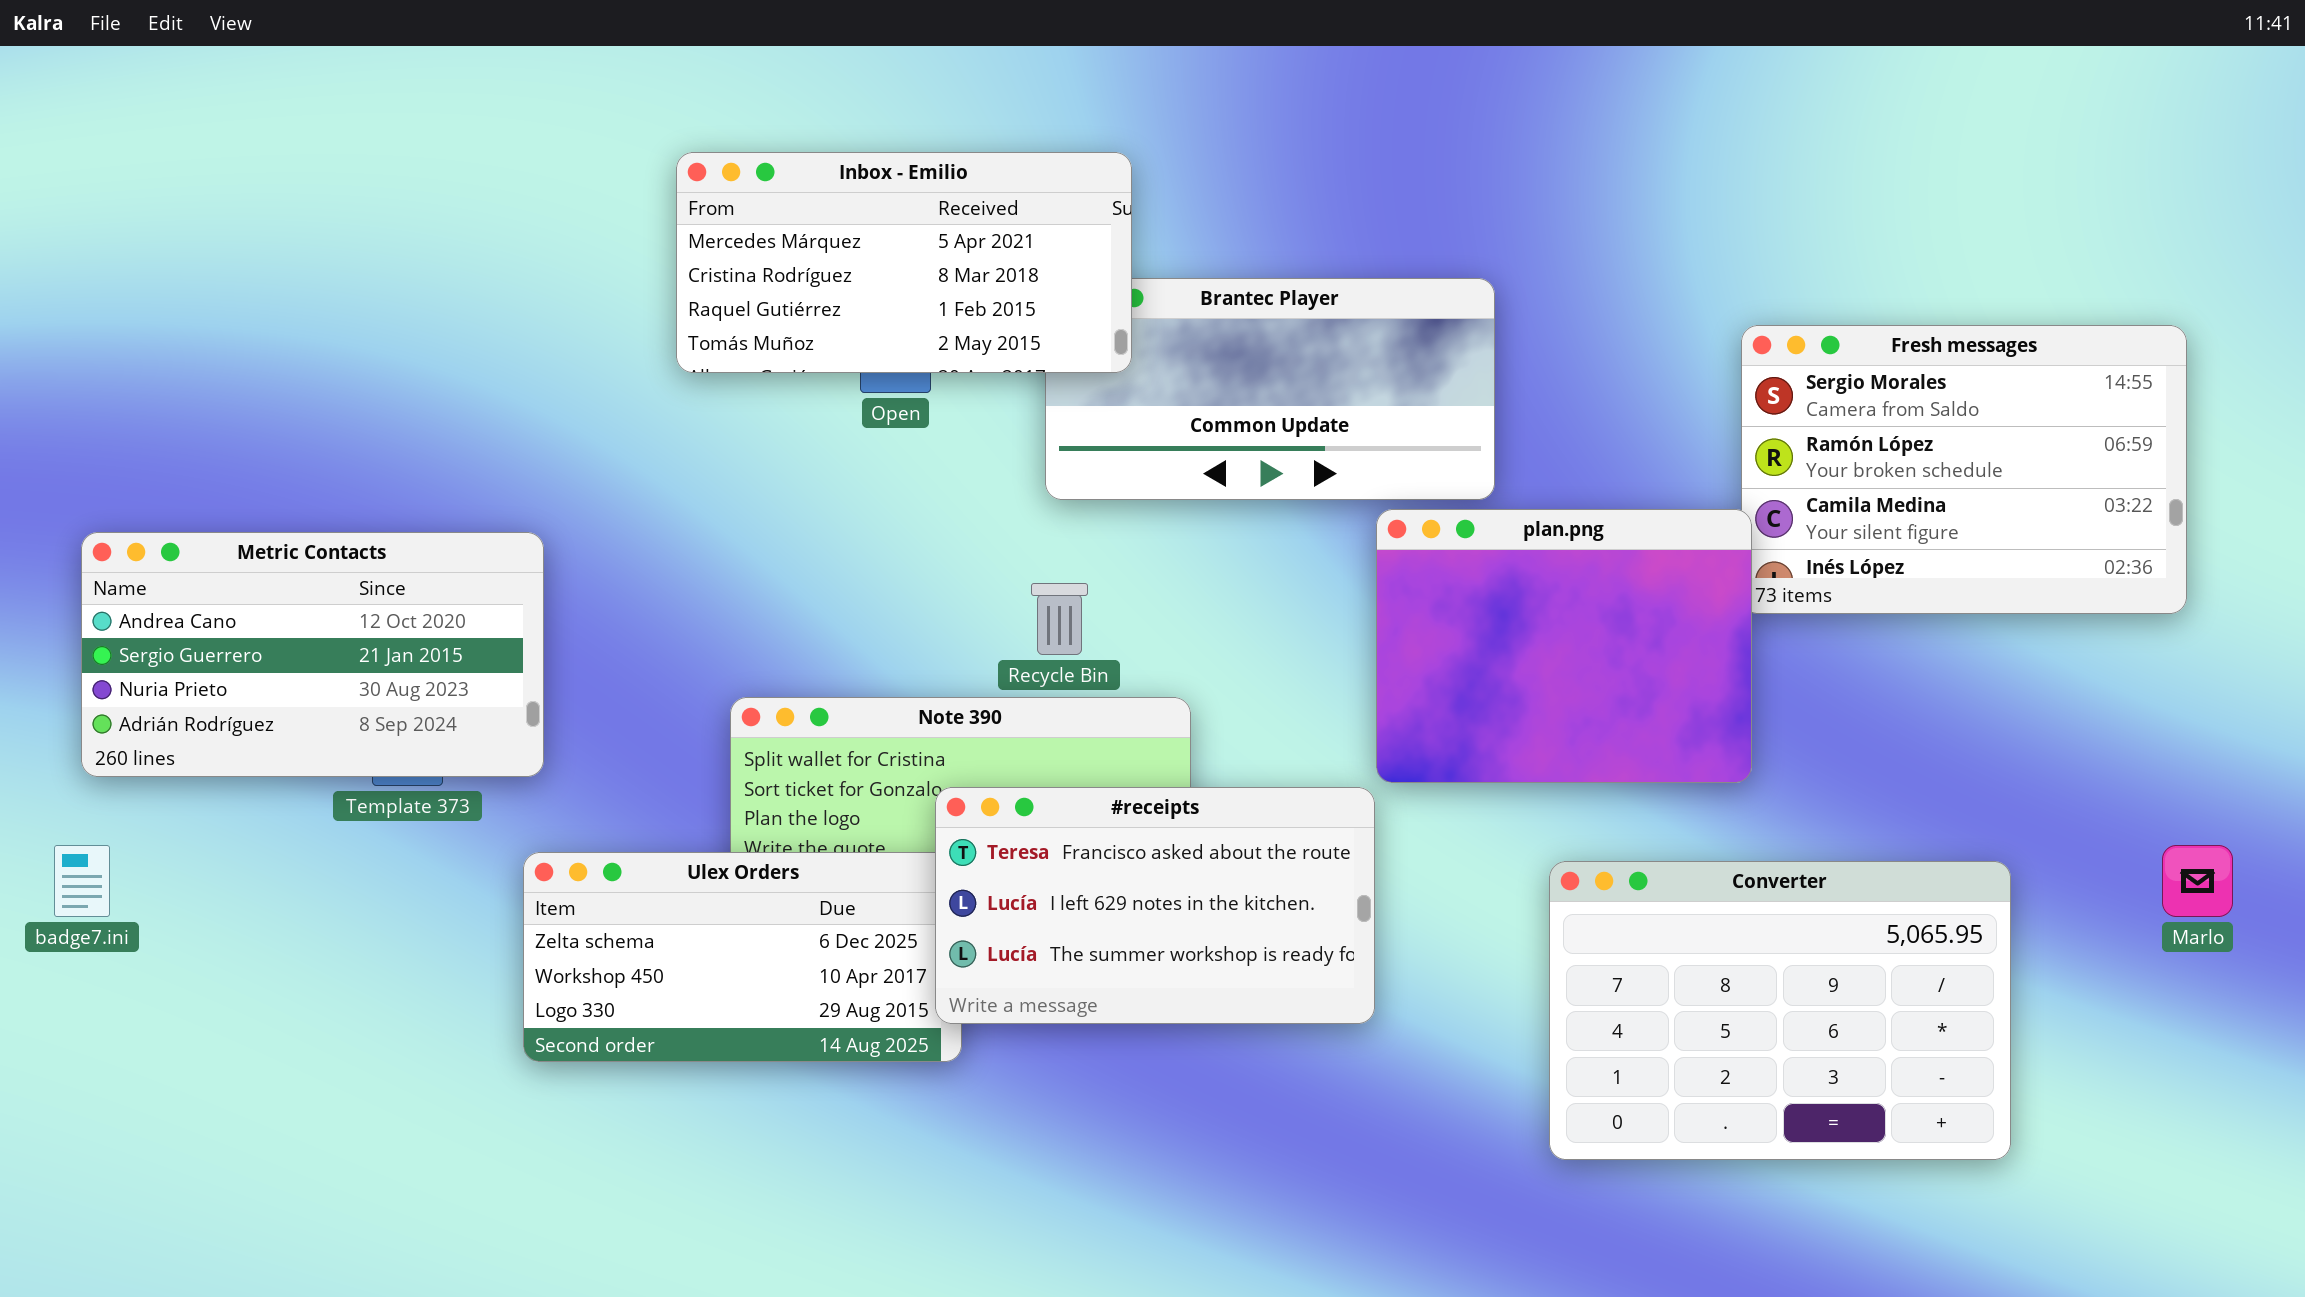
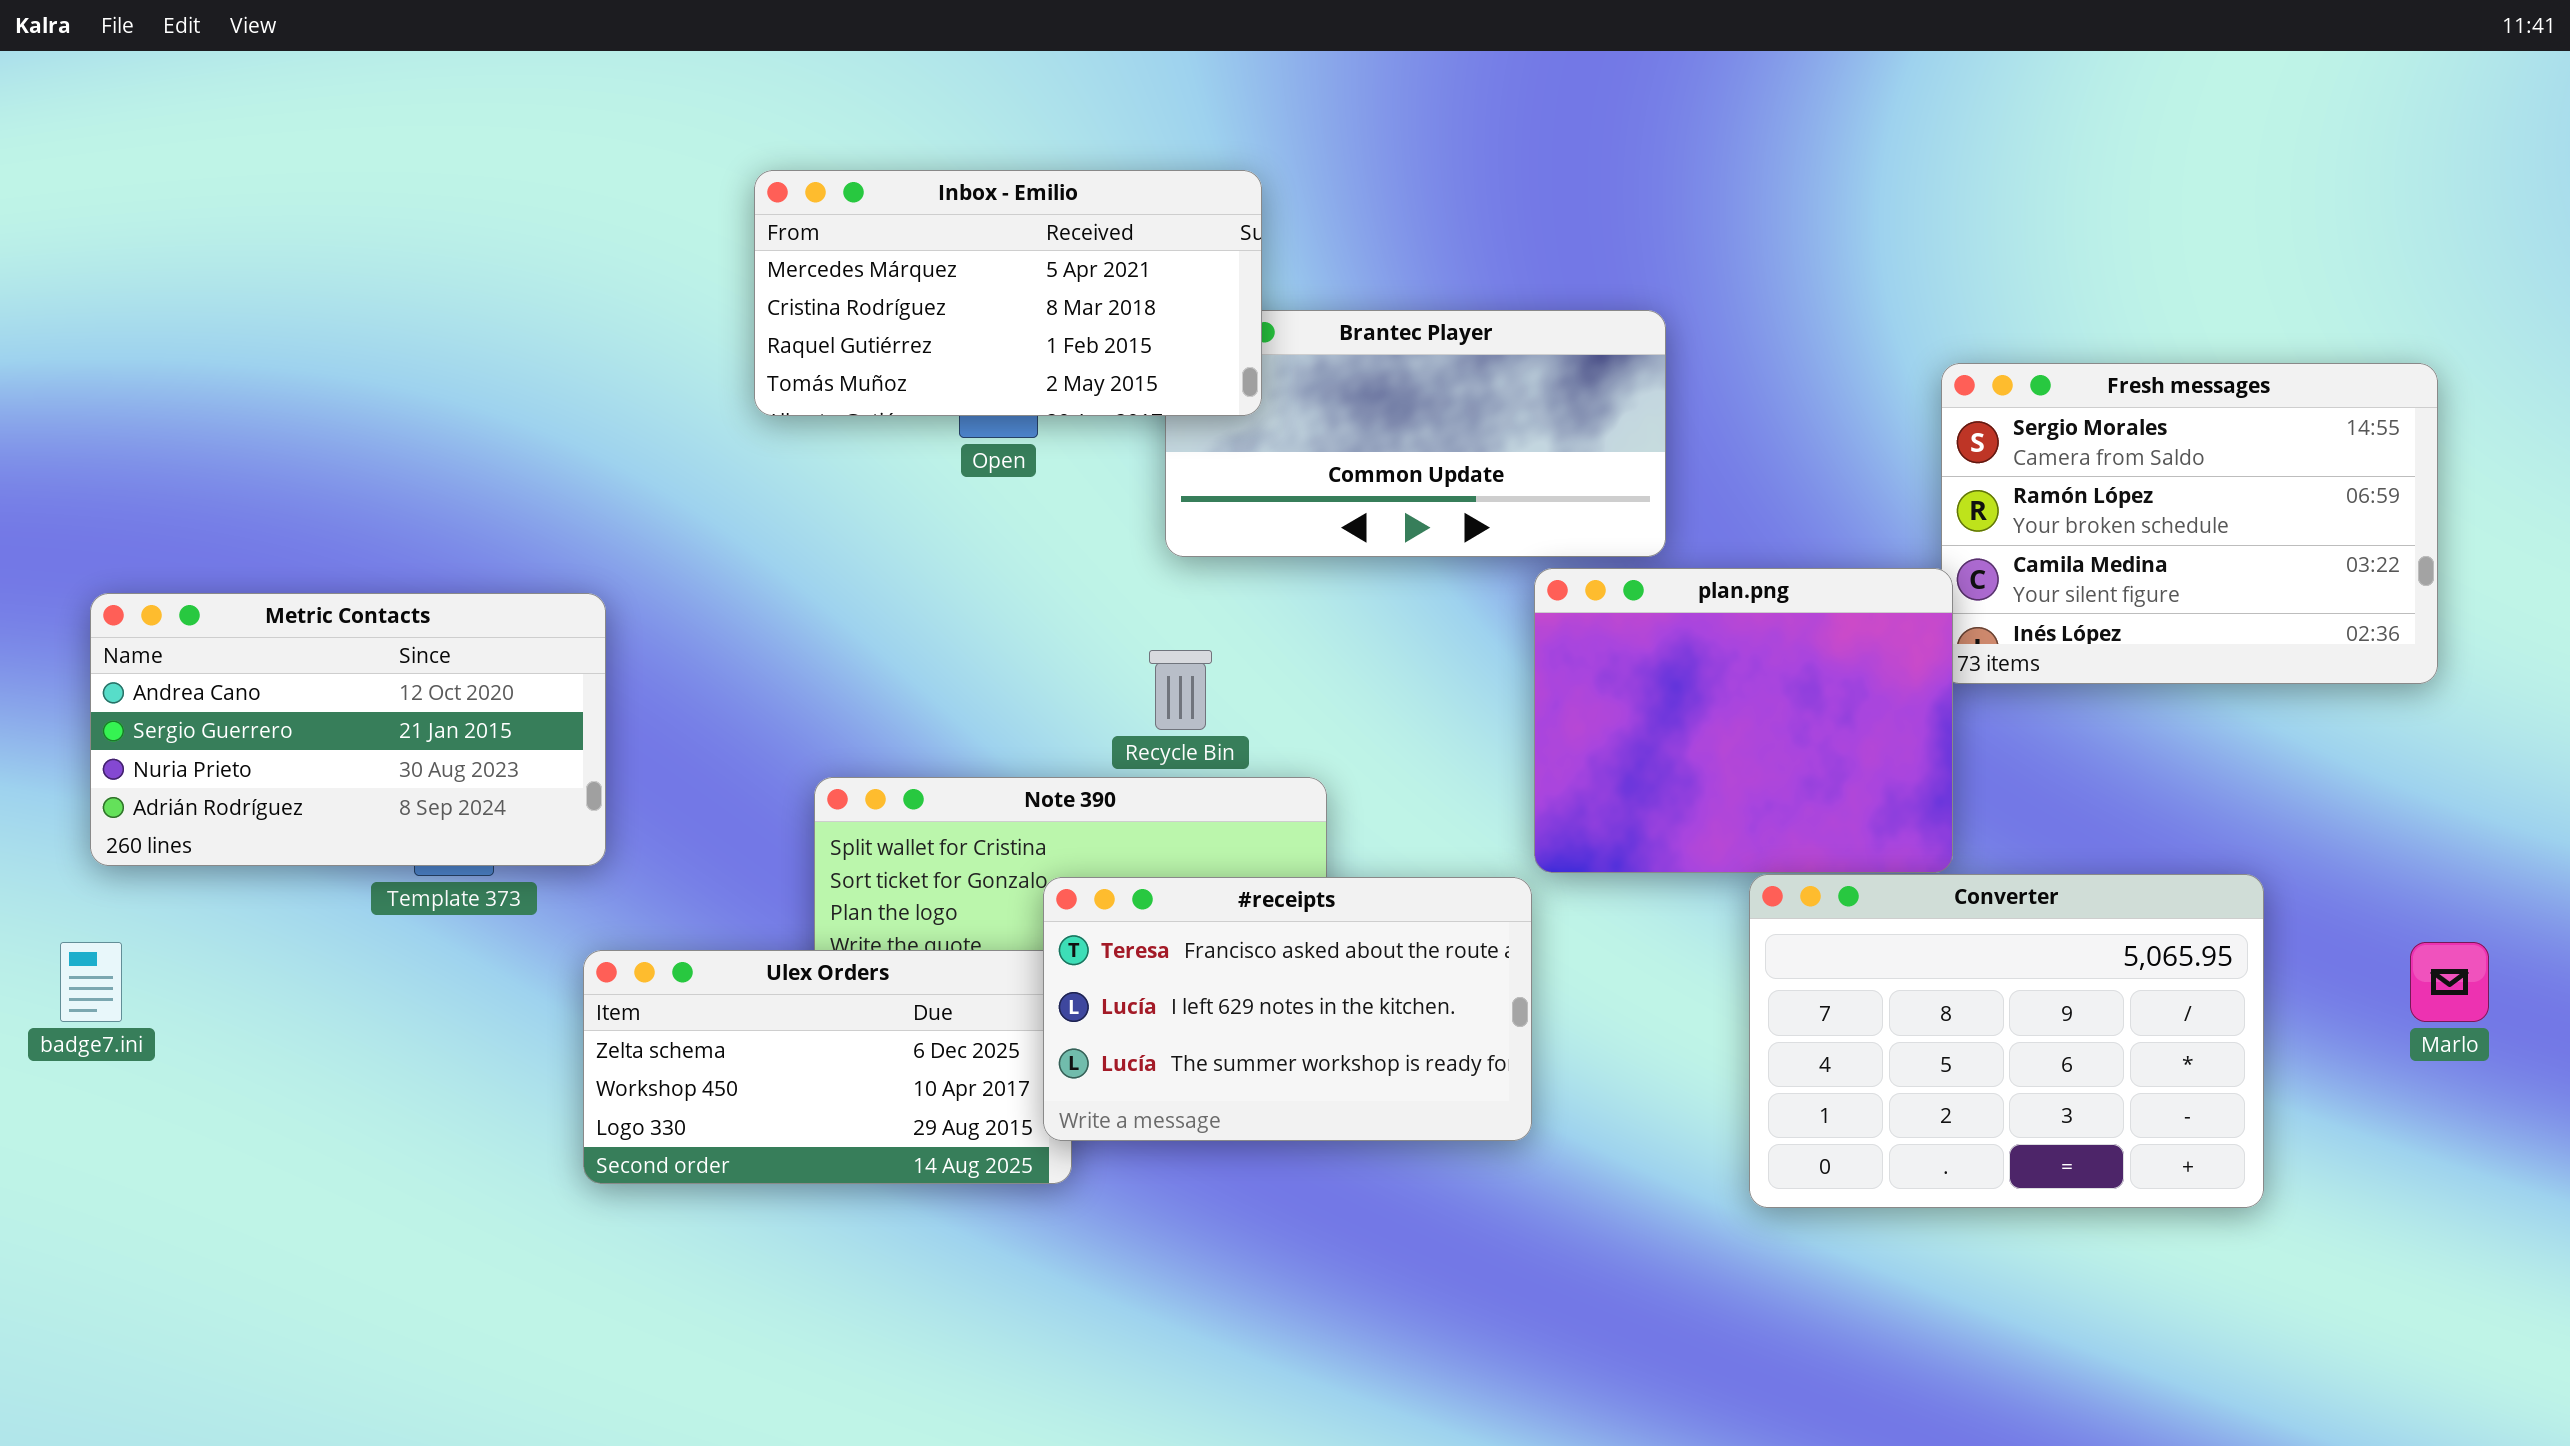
Converter: [1549,861,2011,1160] -> [1749,874,2264,1208], moved

